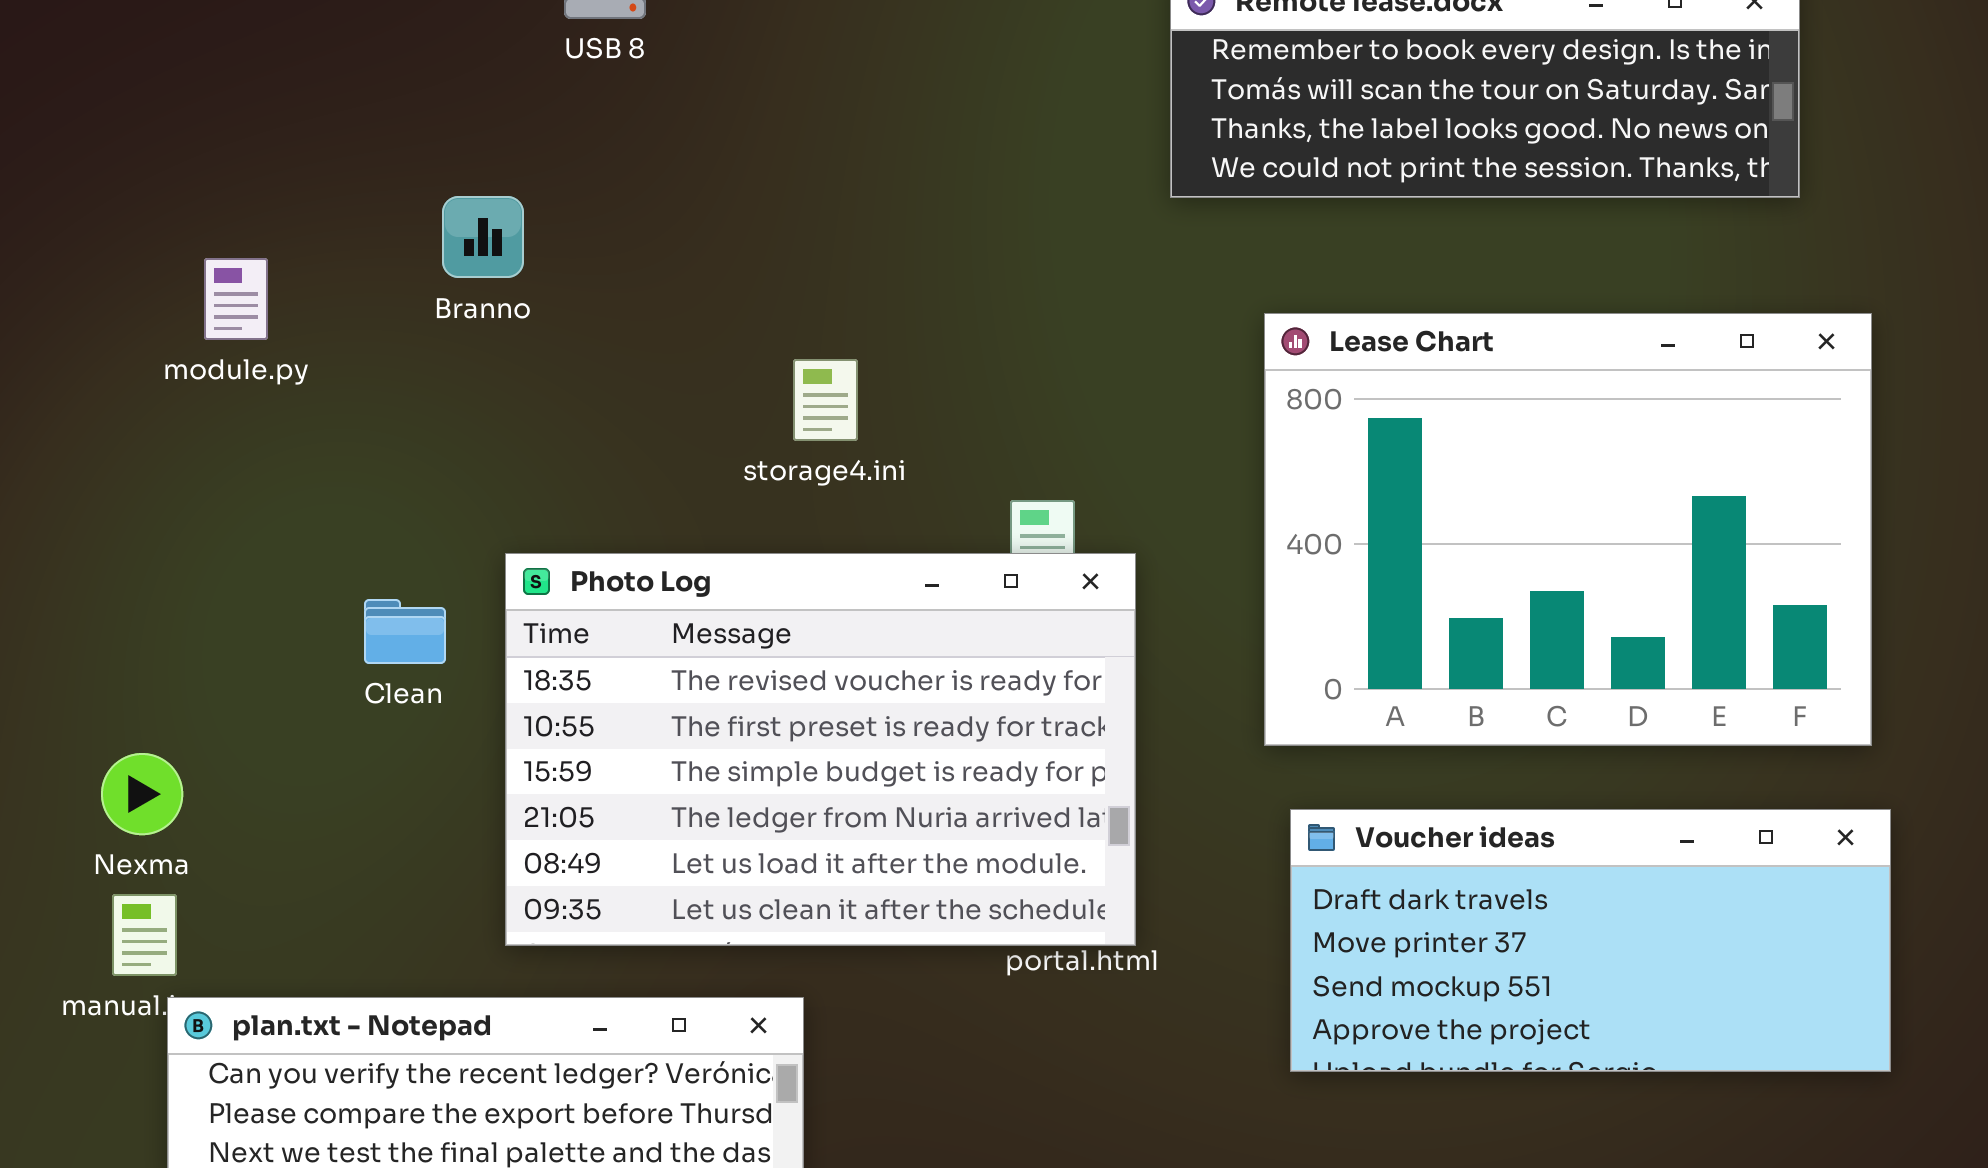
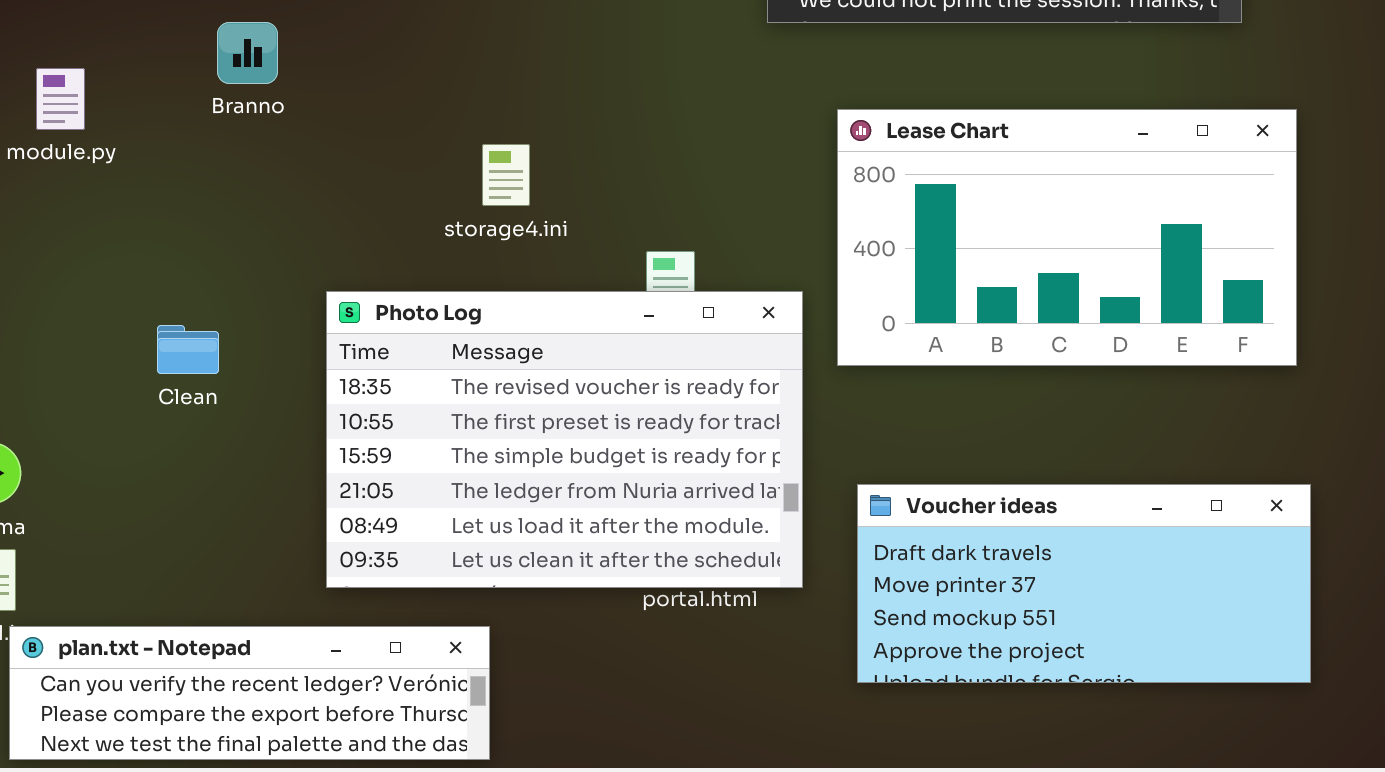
Lease Chart: [1264,313,1872,746] -> [837,109,1297,366], resized
Photo Log: [505,553,1136,946] -> [326,291,803,588], moved

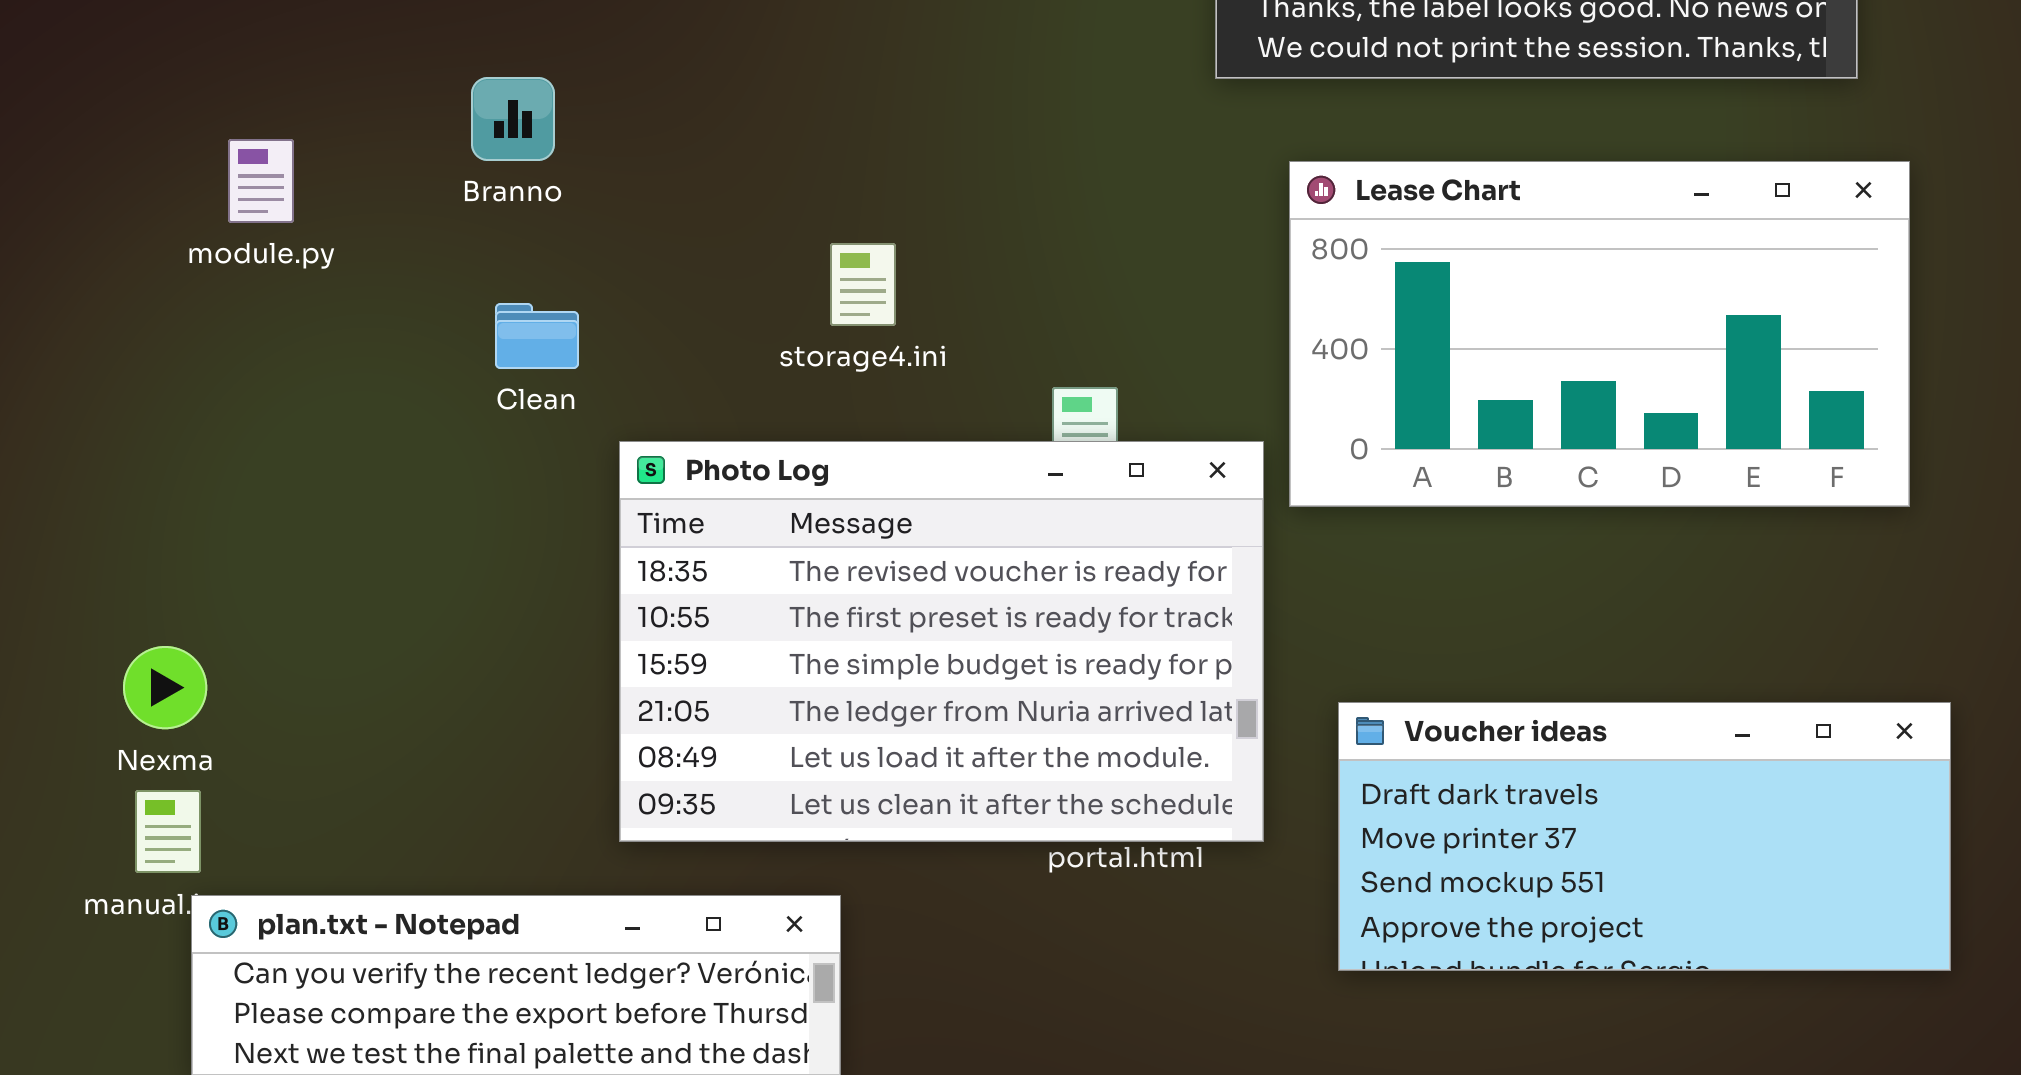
Lease Chart: [837,109,1297,366] -> [1289,161,1910,507], moved
Clean: [157,325,219,374] -> [495,303,579,369], moved

